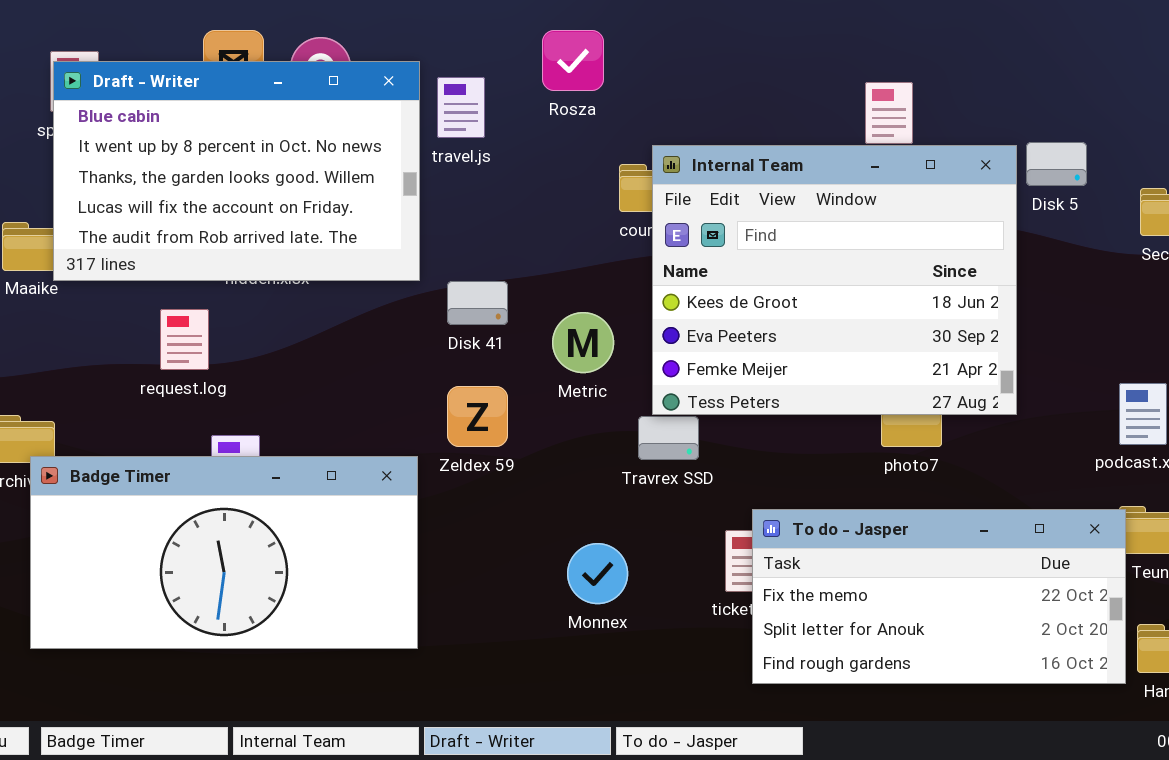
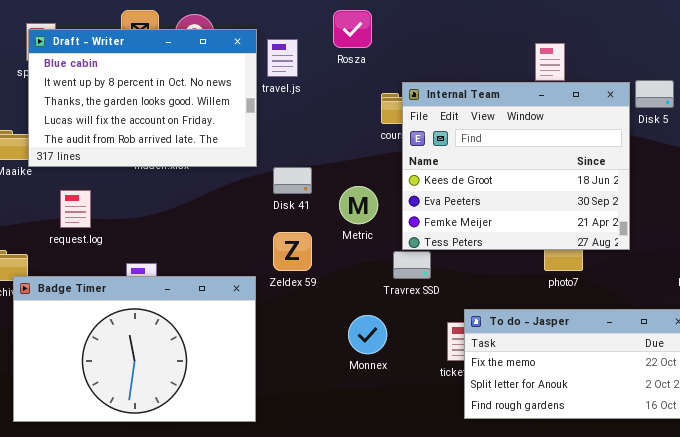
request.log: [160,309,209,370] -> [60,190,91,228], moved
Badge Timer: [30,456,418,649] -> [13,276,256,422], resized
Monnex: [567,543,628,604] -> [348,315,387,354], moved

